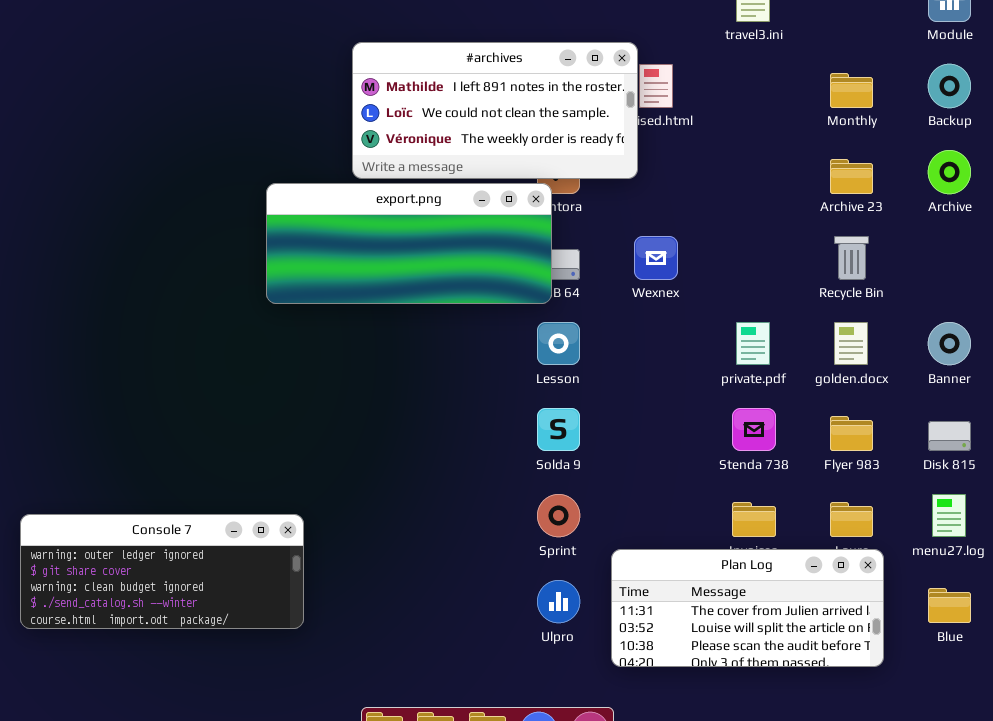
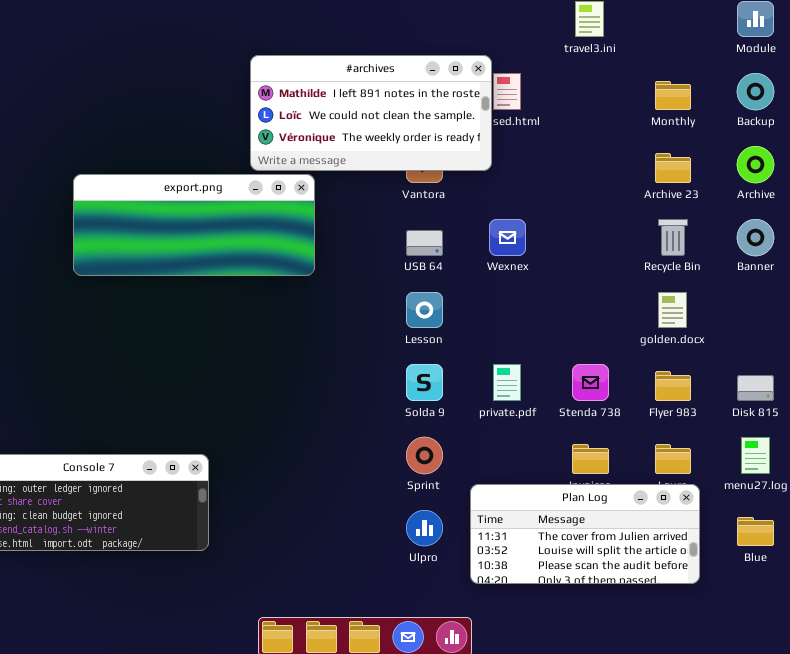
export.png: [266,183,552,304] -> [73,174,315,276], moved
private.pdf: [736,322,770,365] -> [493,364,521,401], moved
Banner: [928,322,971,365] -> [737,219,774,256], moved

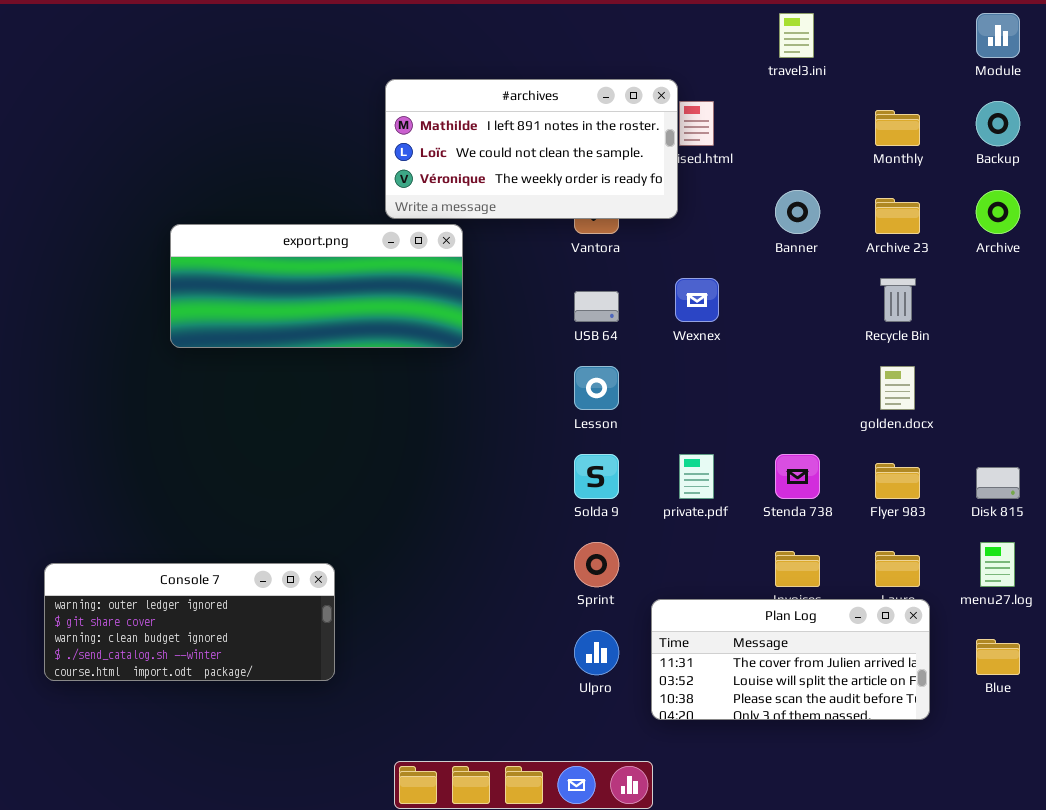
Banner: [737,219,774,256] -> [775,190,820,234], moved

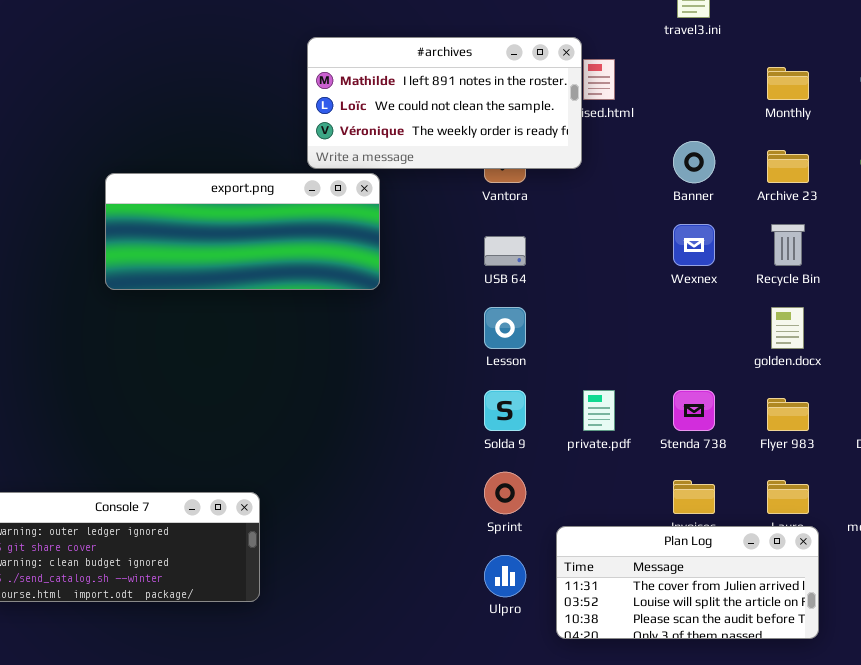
Wexnex: [675,278,719,322] -> [673,224,715,266], moved

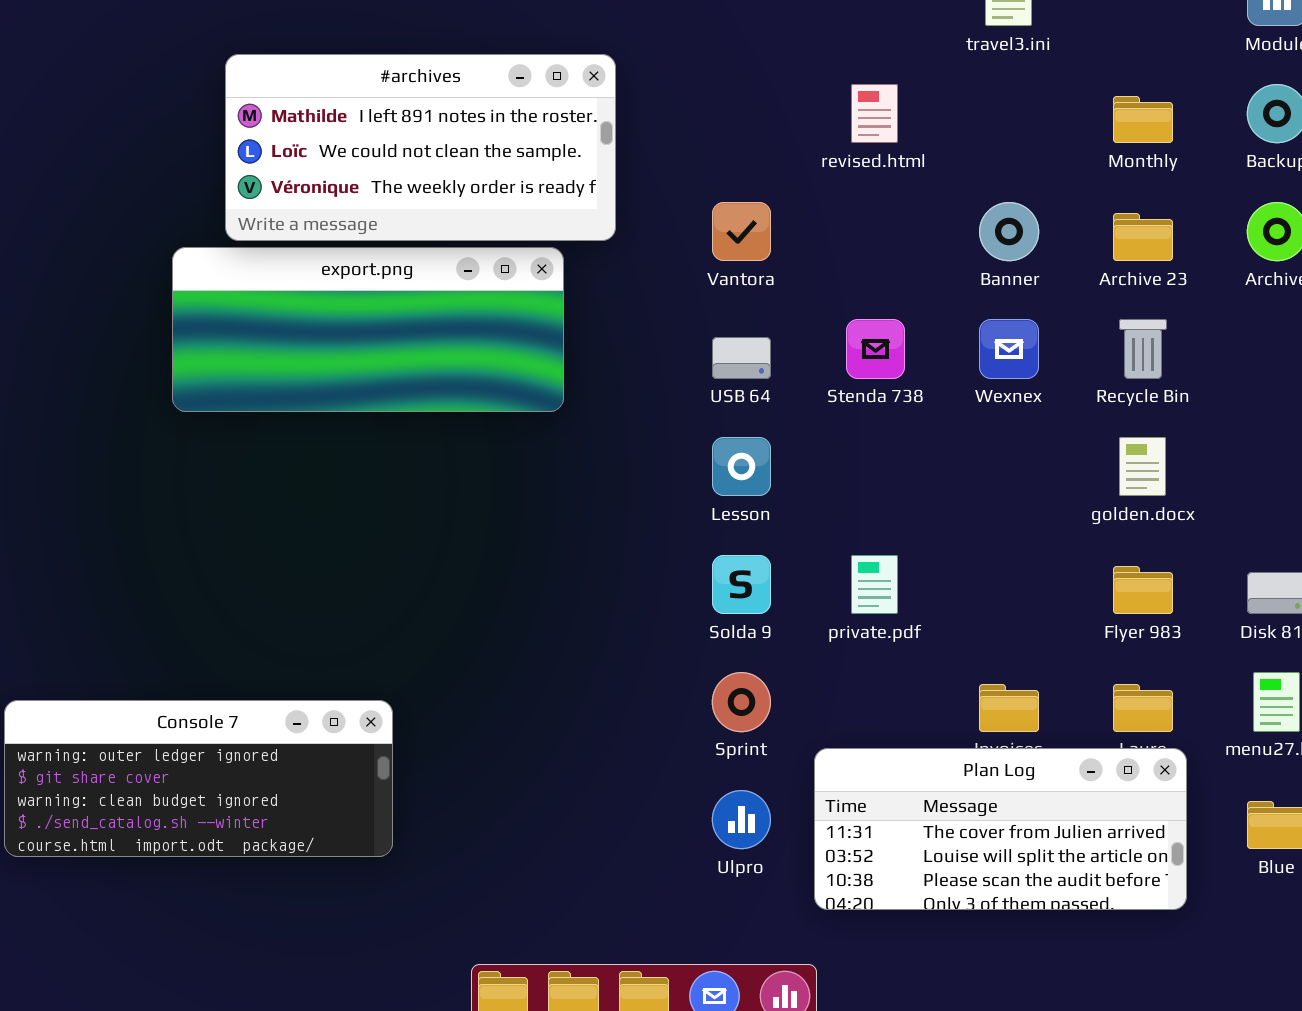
#archives: [307,37,582,169] -> [225,54,616,241], moved
Stenda 738: [673,390,715,431] -> [846,319,905,379], moved

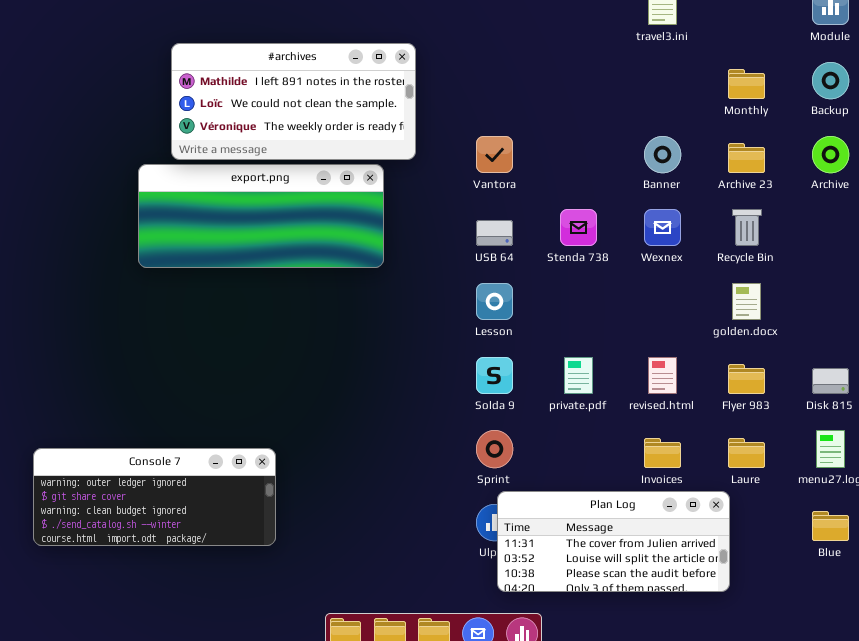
revised.html: [851,84,898,143] -> [648,357,677,394], moved
Plan Log: [814,748,1187,910] -> [497,491,730,592], moved

